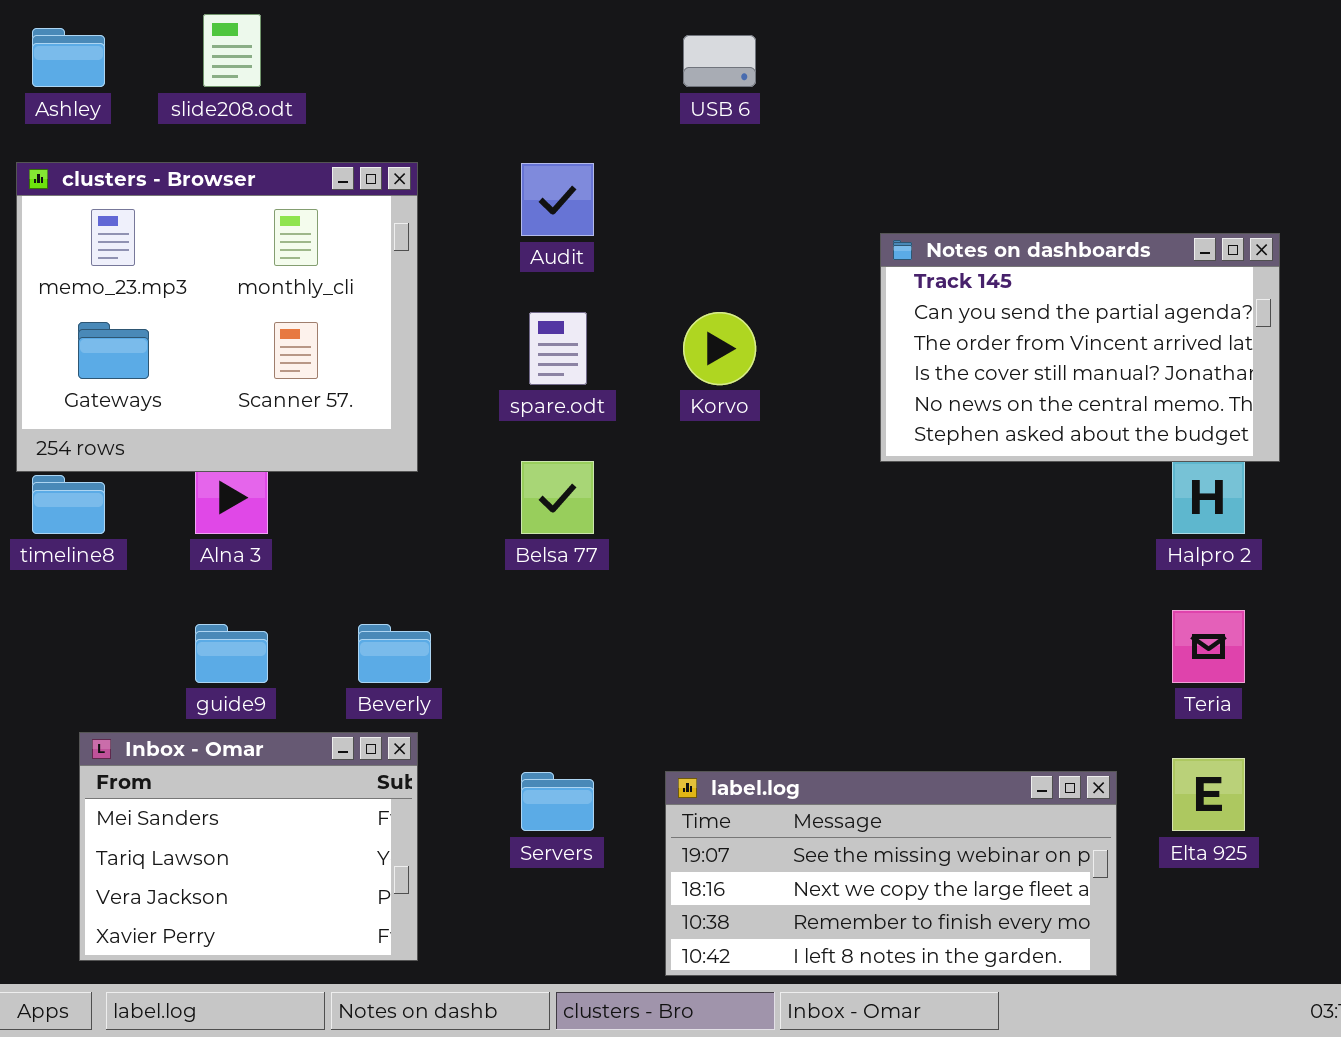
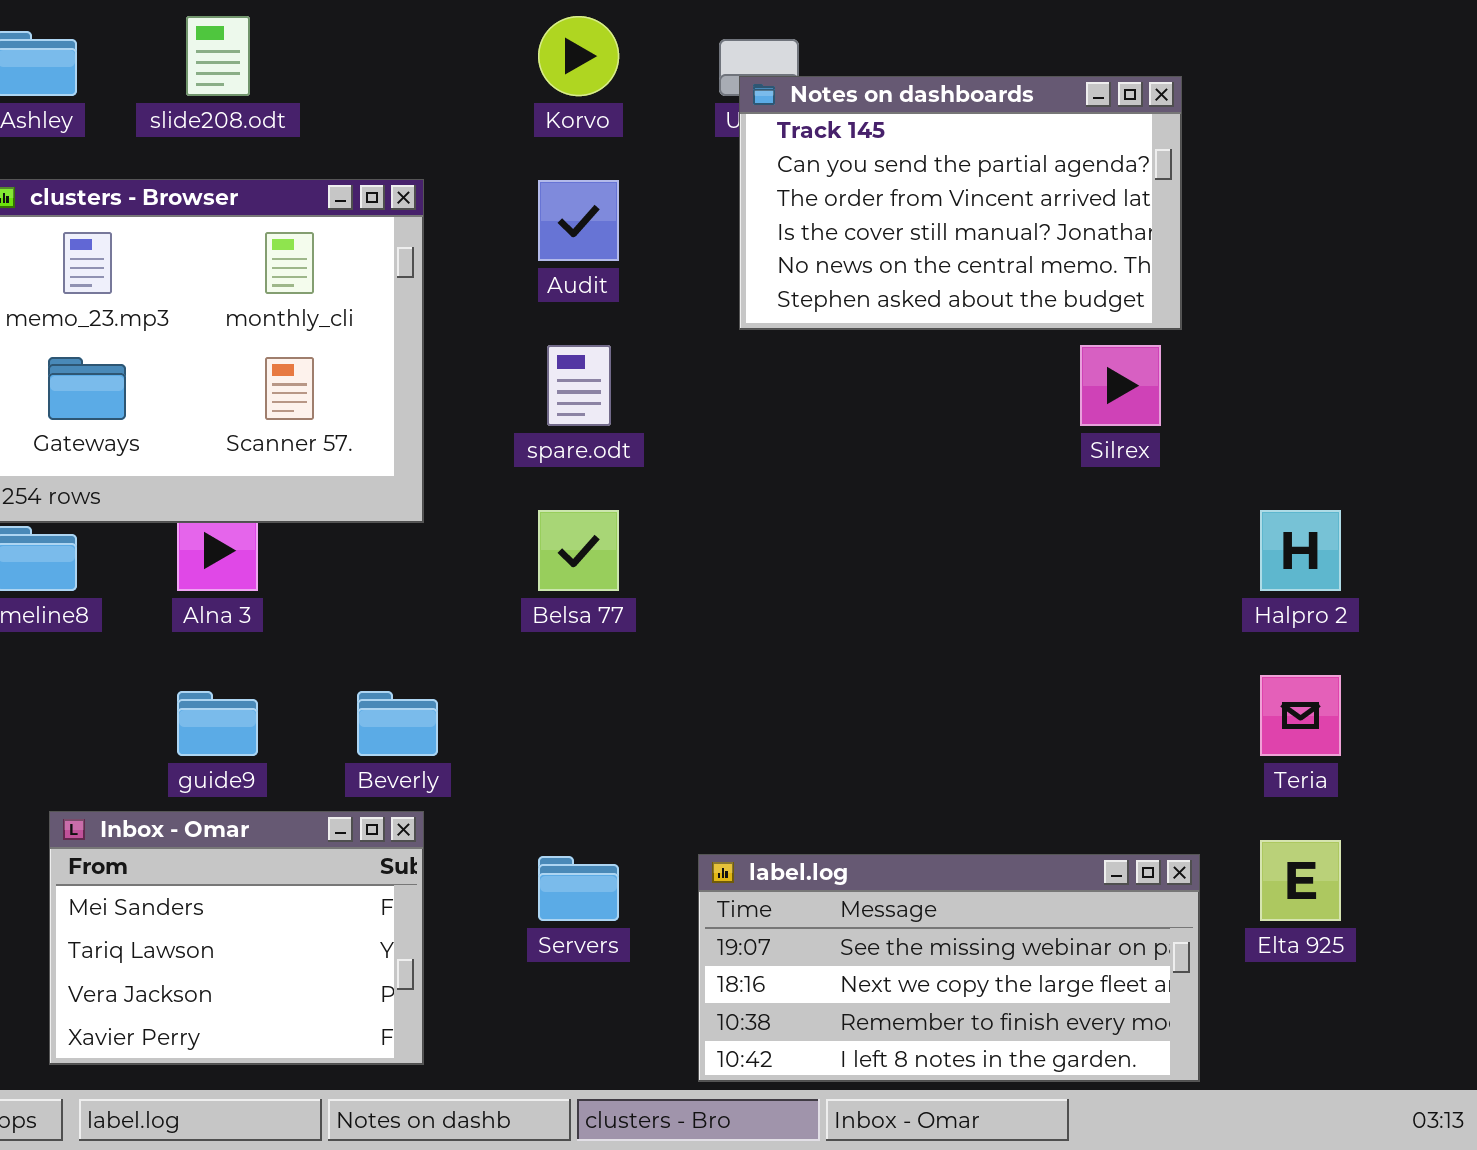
Notes on dashboards: [880,233,1280,462] -> [739,76,1182,330], moved
Korvo: [683,312,756,385] -> [538,16,619,96], moved

